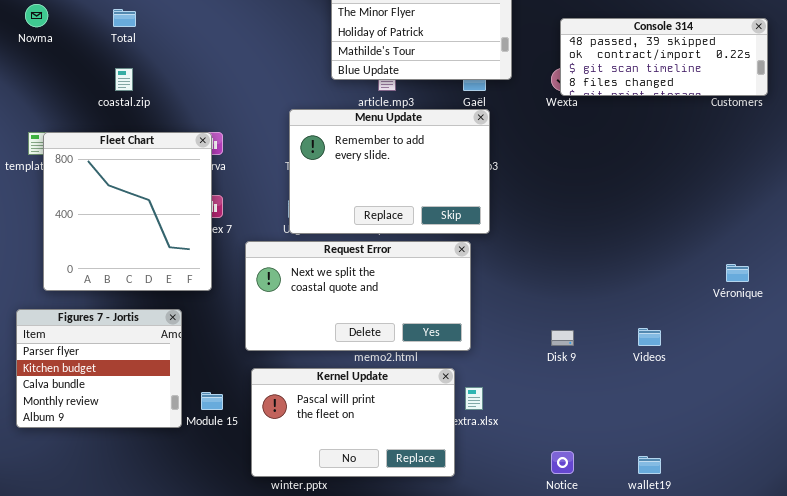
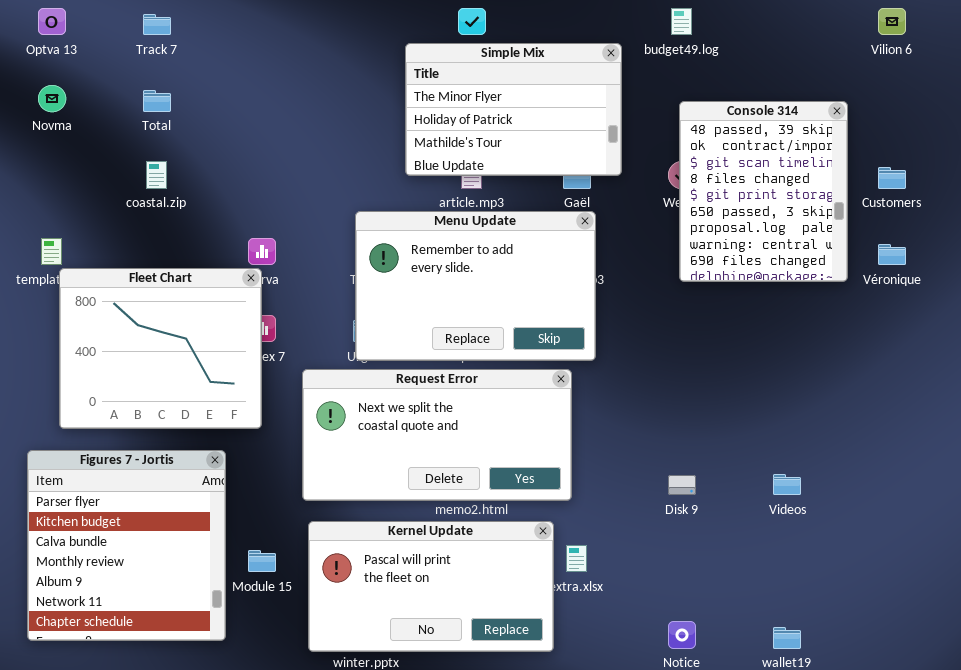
Console 314: [560,18,768,96] -> [679,101,848,282], resized
Fleet Chart: [43,132,212,291] -> [59,268,262,429], resized
Véronique: [726,264,749,282] -> [878,244,906,265], moved
Figures 7 - Jortis: [16,309,182,428] -> [27,450,226,641], resized

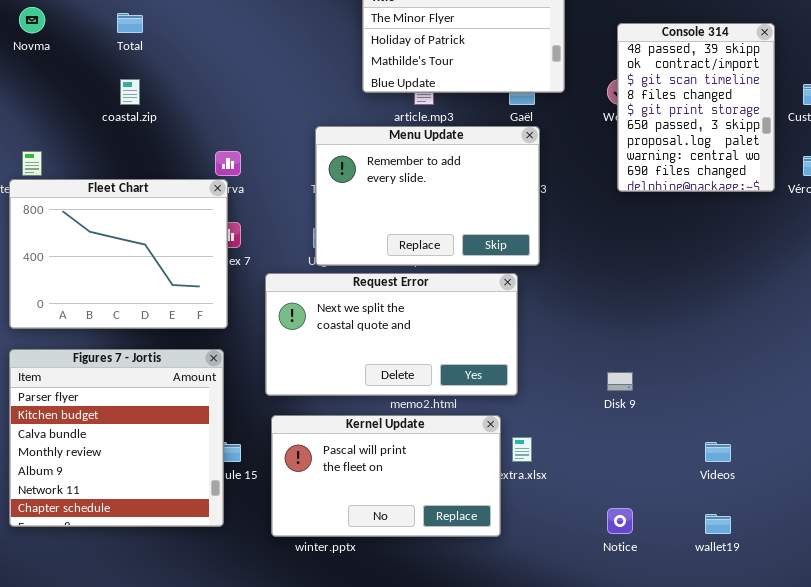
Fleet Chart: [59,268,262,429] -> [9,179,228,329], resized
Figures 7 - Jortis: [27,450,226,641] -> [9,349,224,527], resized
Videos: [773,474,801,495] -> [705,442,731,462], moved

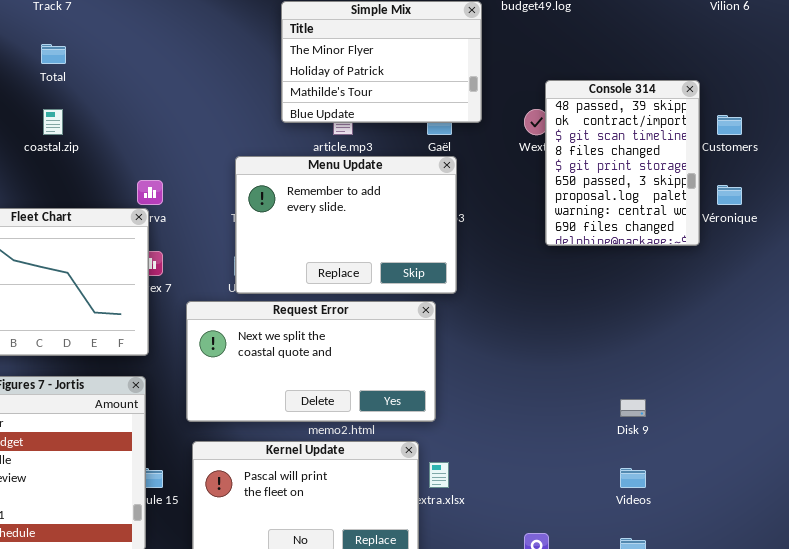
Console 314: [617,23,775,192] -> [545,80,700,246], moved
Disk 9: [607,372,633,391] -> [620,399,646,417], moved

